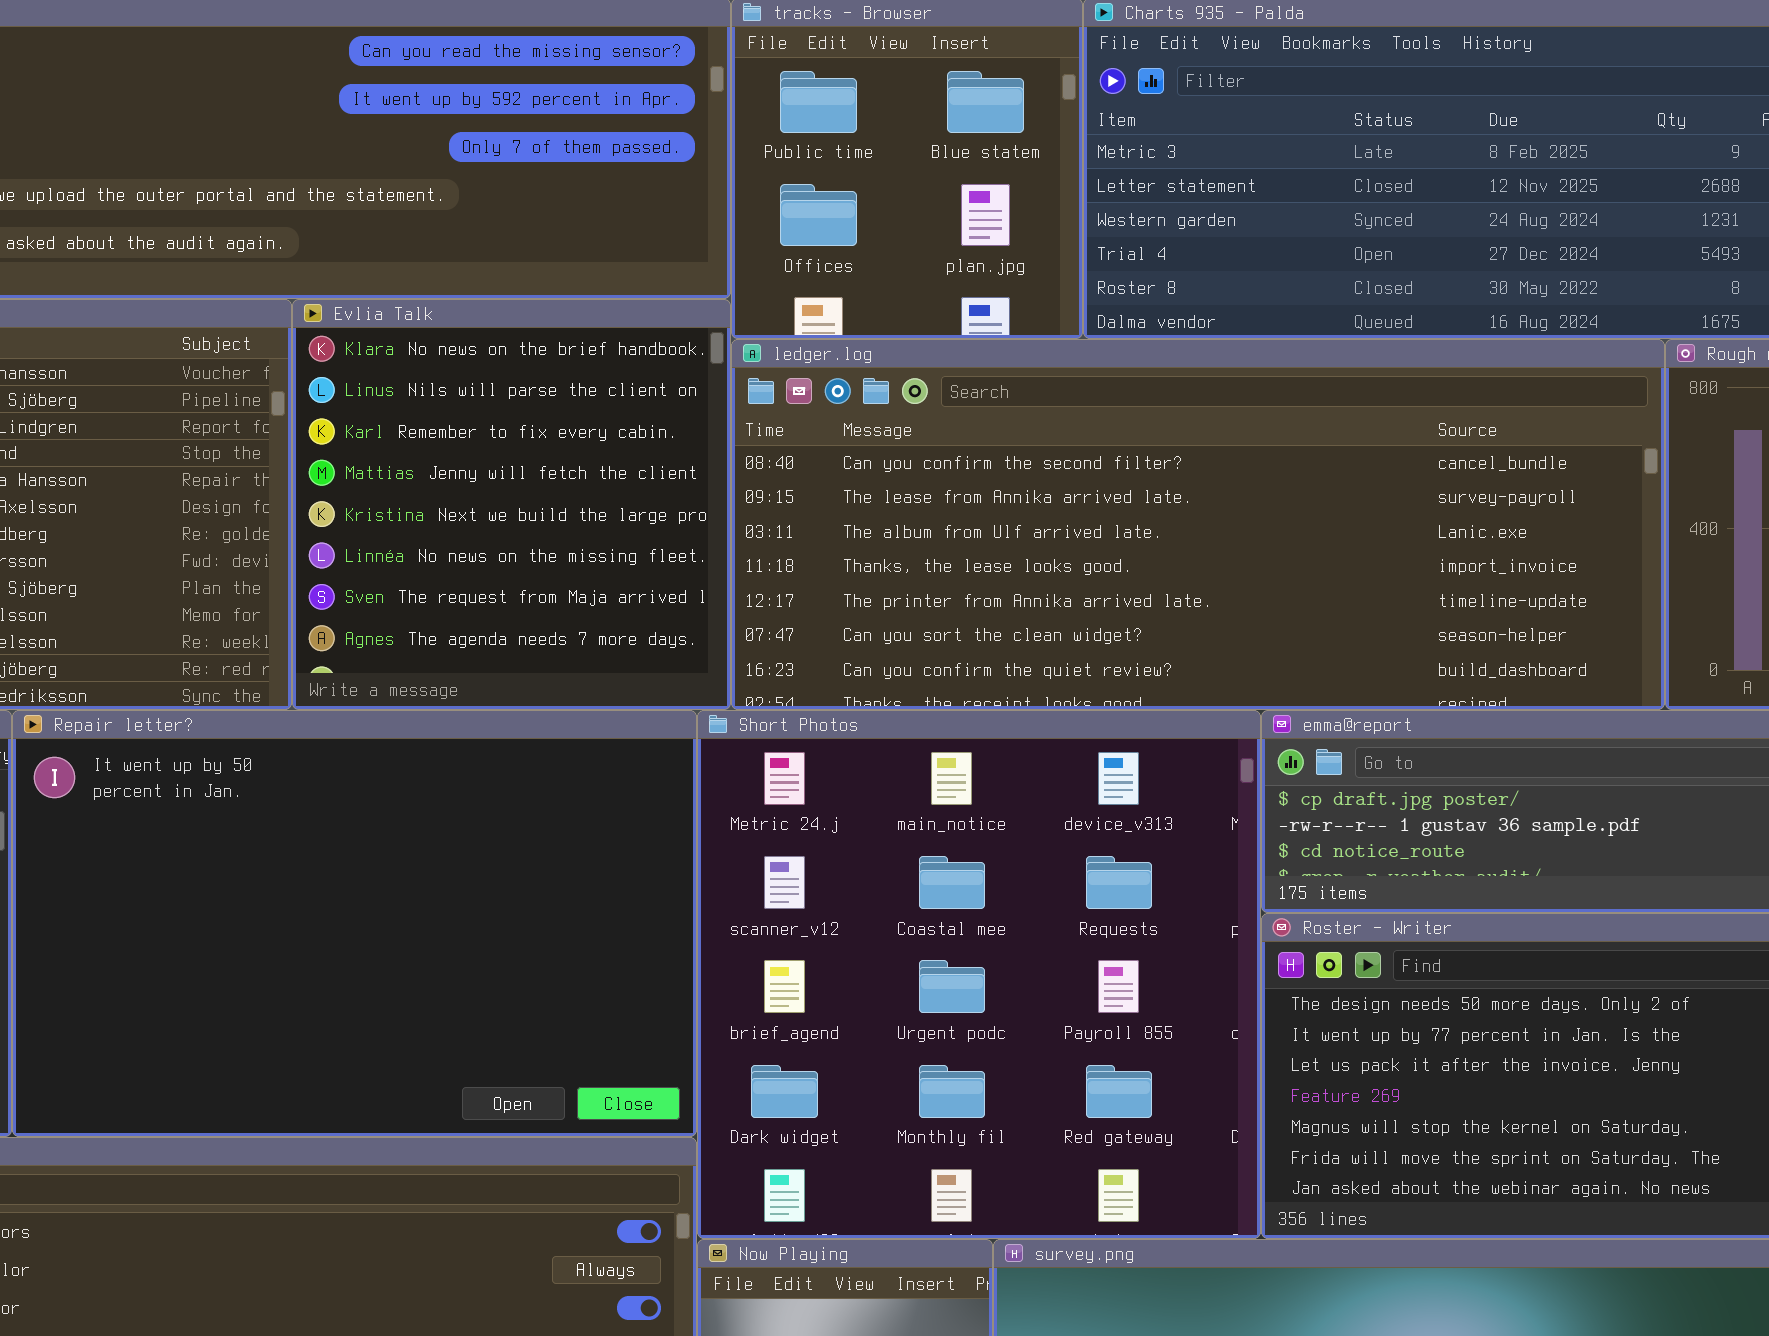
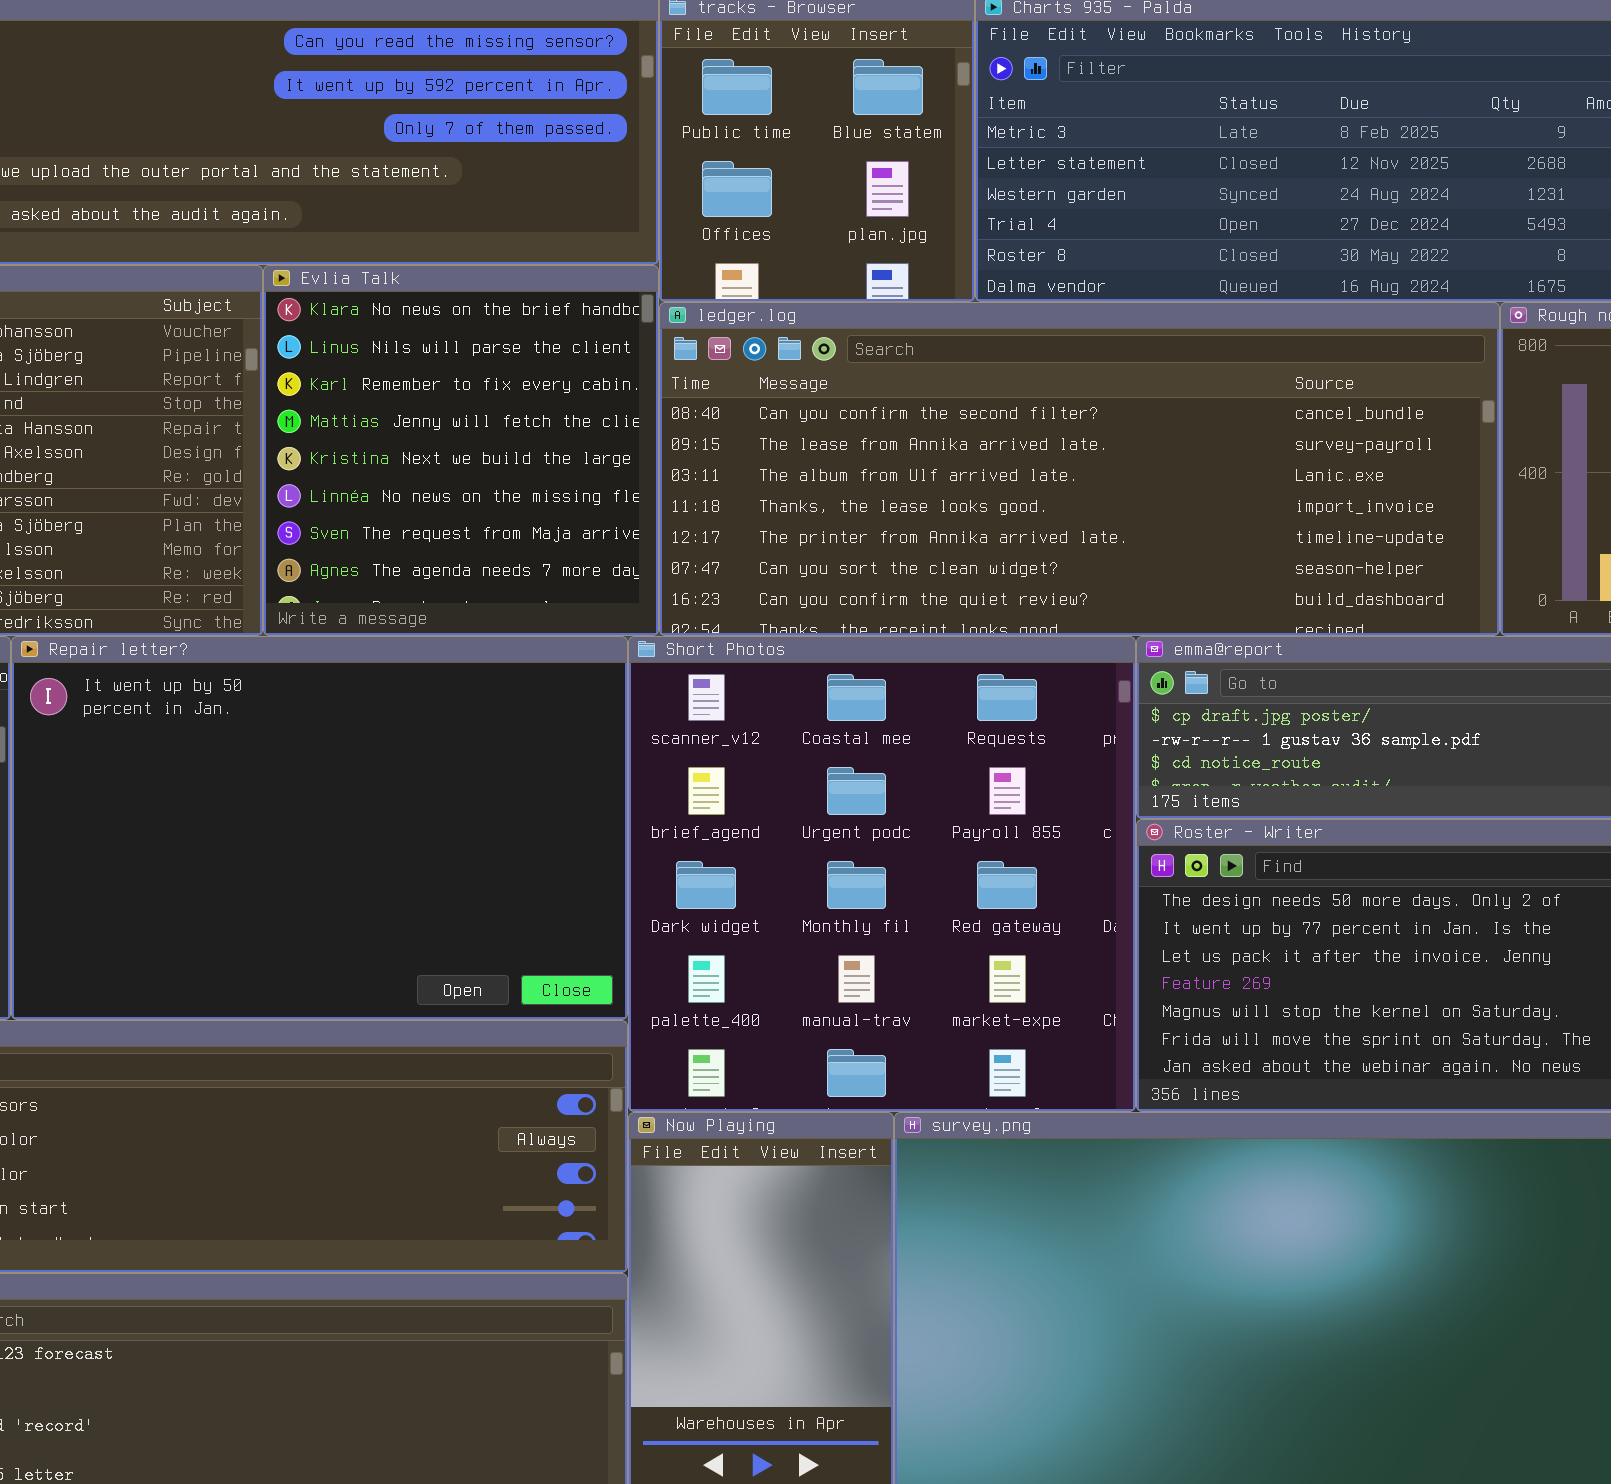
Short Photos: [697,710,1261,1239] -> [628,636,1136,1112], scrolled down 1 row

